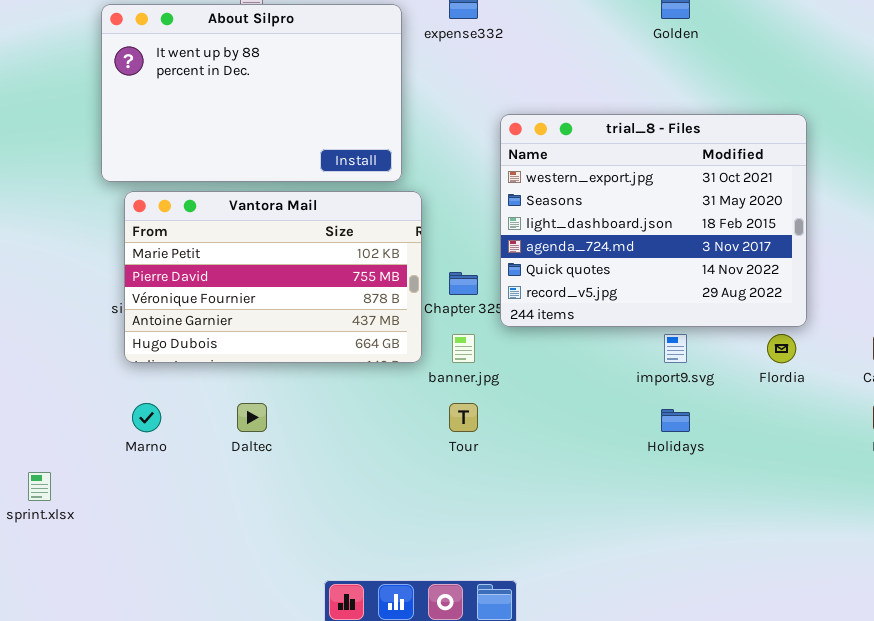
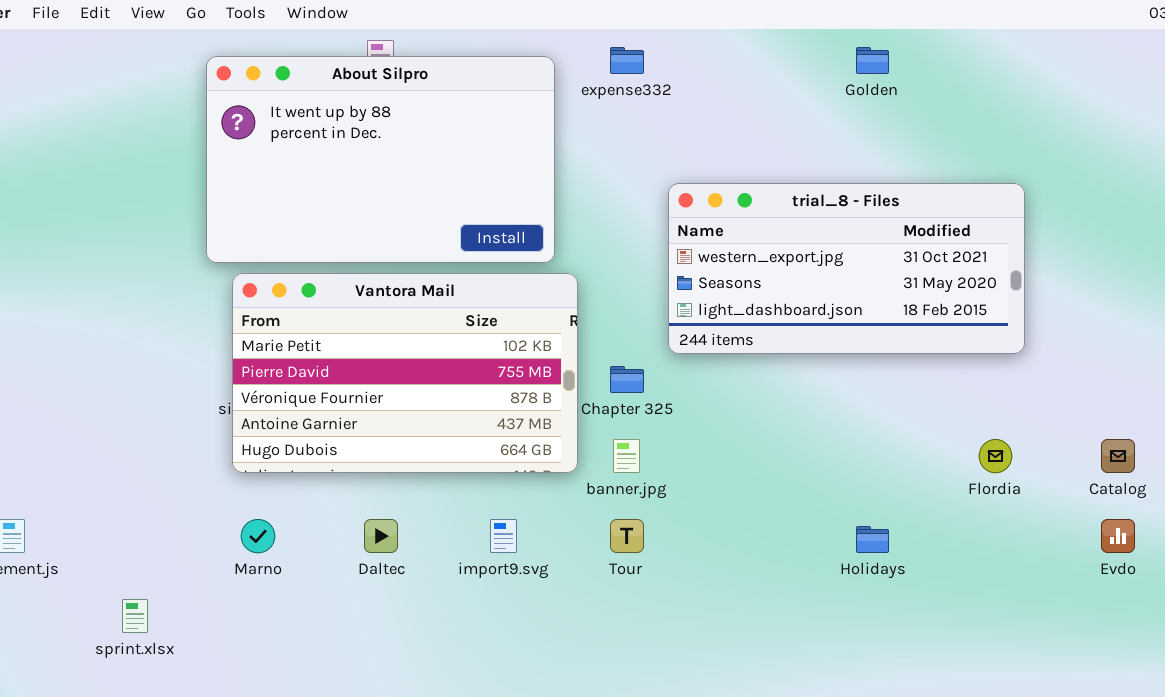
trial_8 - Files: [500,114,807,327] -> [668,183,1025,354], resized
import9.svg: [664,334,687,363] -> [490,519,517,553], moved

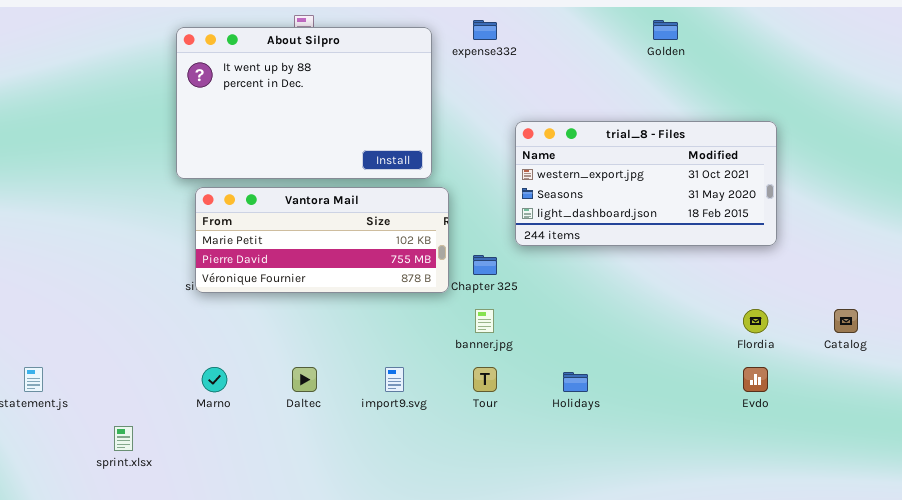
Vantora Mail: [232,273,578,473] -> [195,187,449,293], resized
Evdo: [1101,519,1135,553] -> [743,367,768,392], moved
Holidays: [856,526,889,553] -> [563,372,588,392], moved

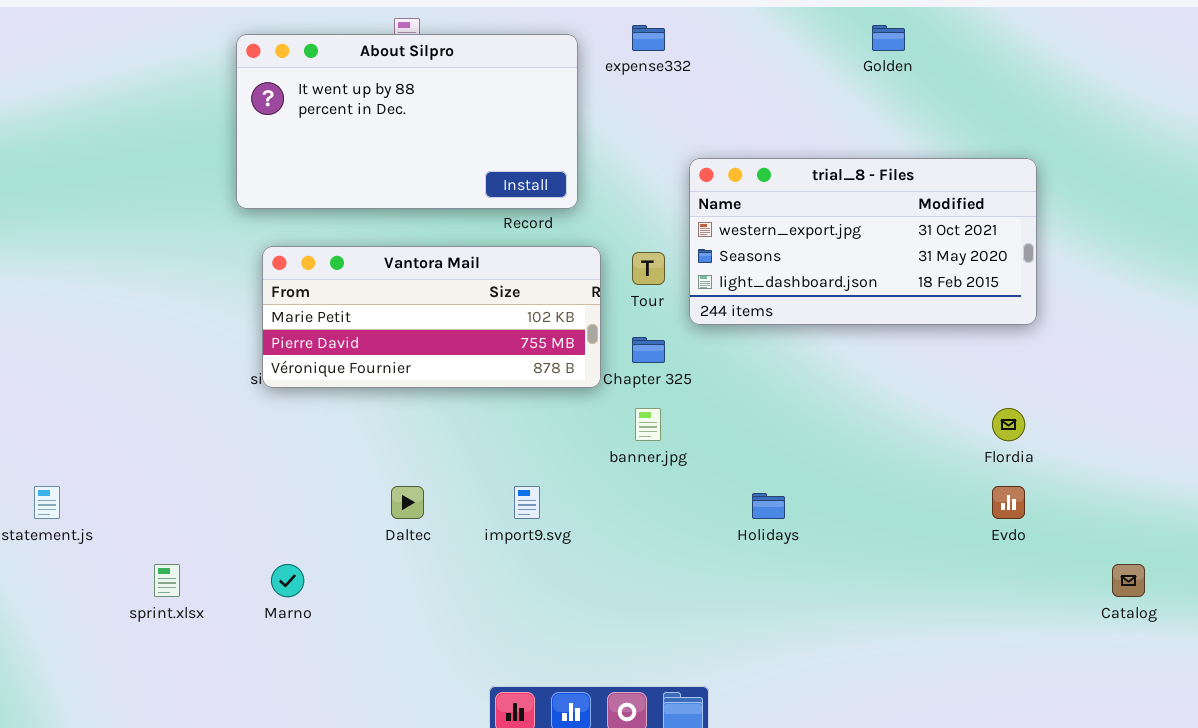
About Silpro: [176,27,432,179] -> [236,34,578,209], resized
Catalog: [834,309,858,333] -> [1112,564,1145,597], moved
Marno: [202,367,227,392] -> [271,564,304,597], moved
Tour: [473,367,497,392] -> [632,252,665,285], moved

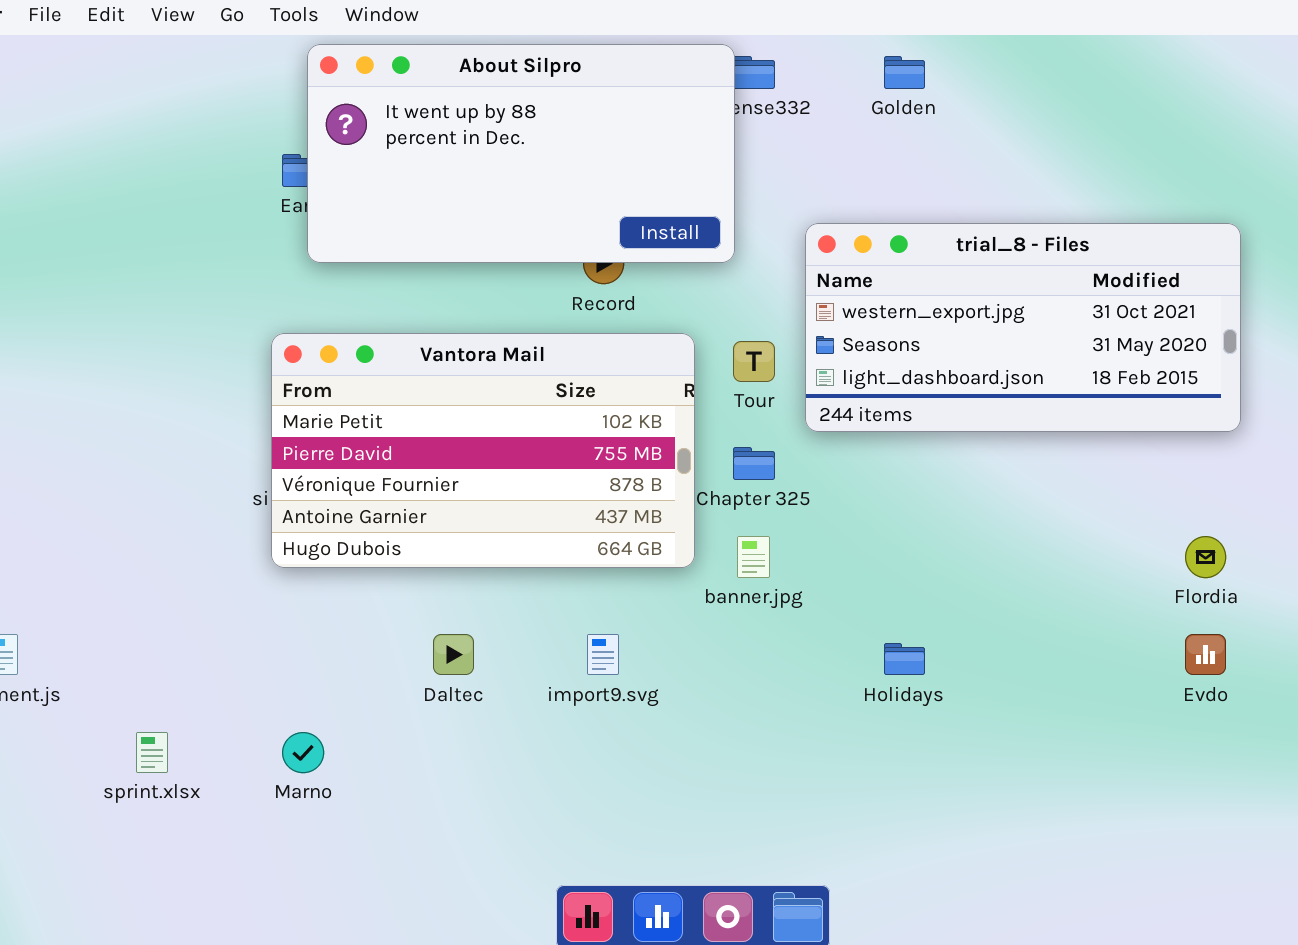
Golden: [872,25,905,51] -> [884,56,925,89], moved
About Silpro: [236,34,578,209] -> [307,44,735,263], moved
Vantora Mail: [262,246,601,388] -> [271,333,695,568], resized

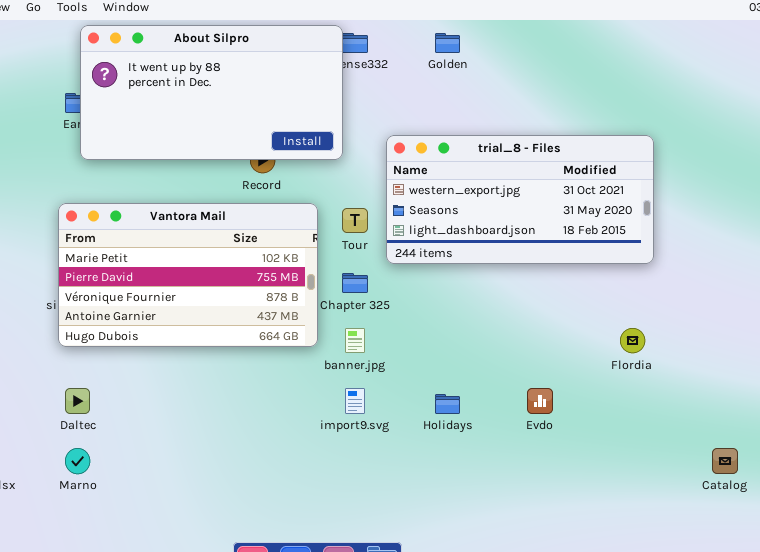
Daltec: [433,634,474,675] -> [65,388,90,414], moved
import9.svg: [587,634,619,675] -> [345,388,365,414], moved
Evdo: [1185,634,1226,675] -> [527,388,553,414], moved

